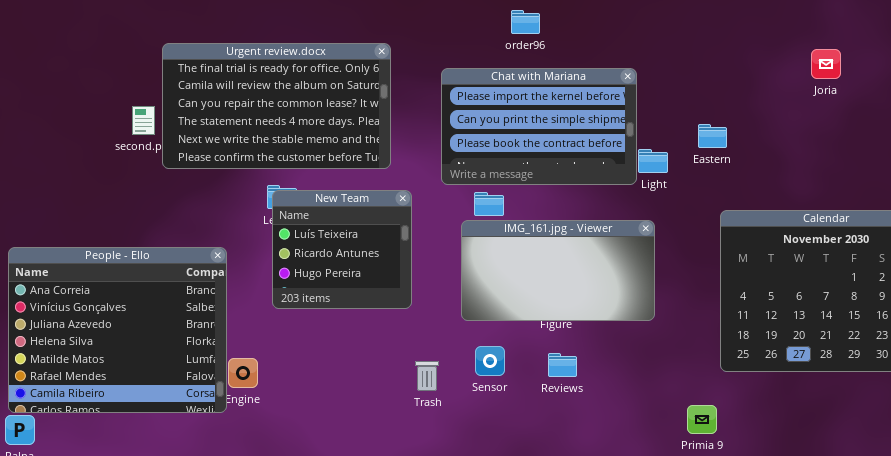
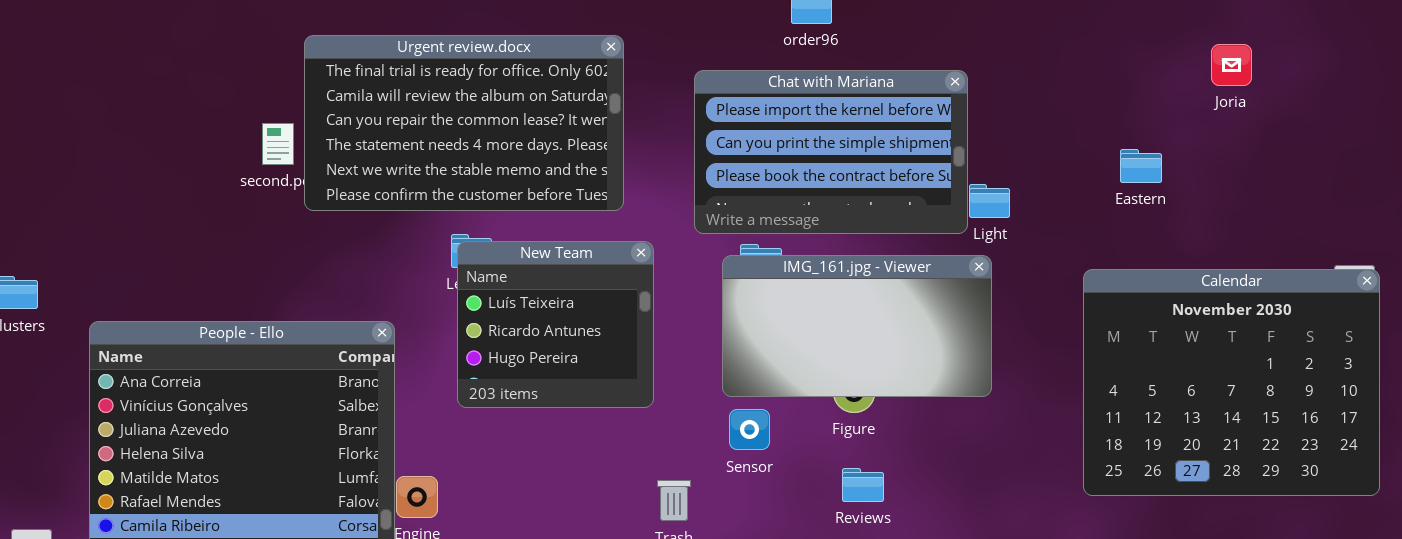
Eastern: [698,124,727,148] -> [1120,149,1162,183], moved
IMG_161.jpg - Viewer: [461,220,655,321] -> [722,255,992,397], moved
Sensor: [475,346,505,376] -> [729,409,770,450], moved

